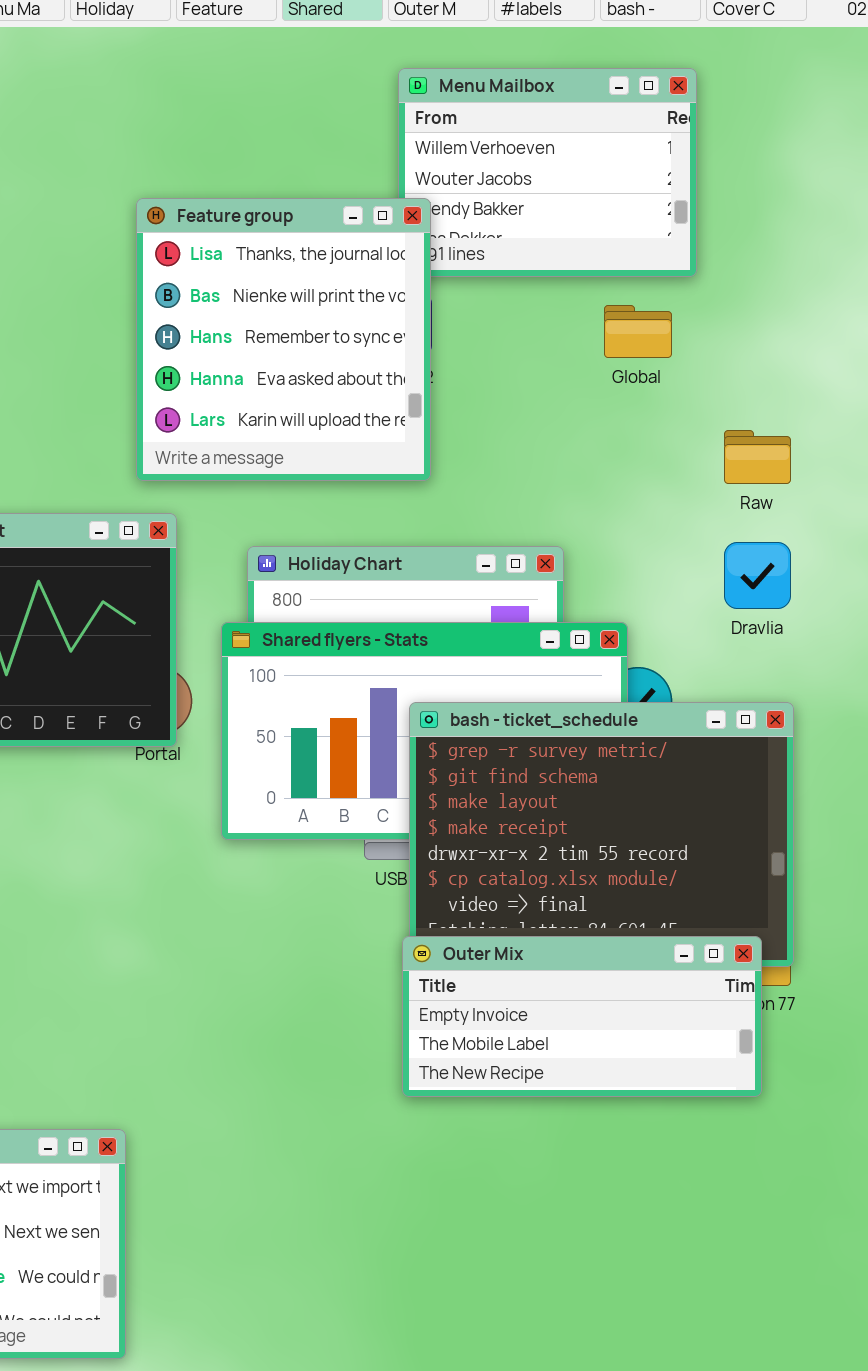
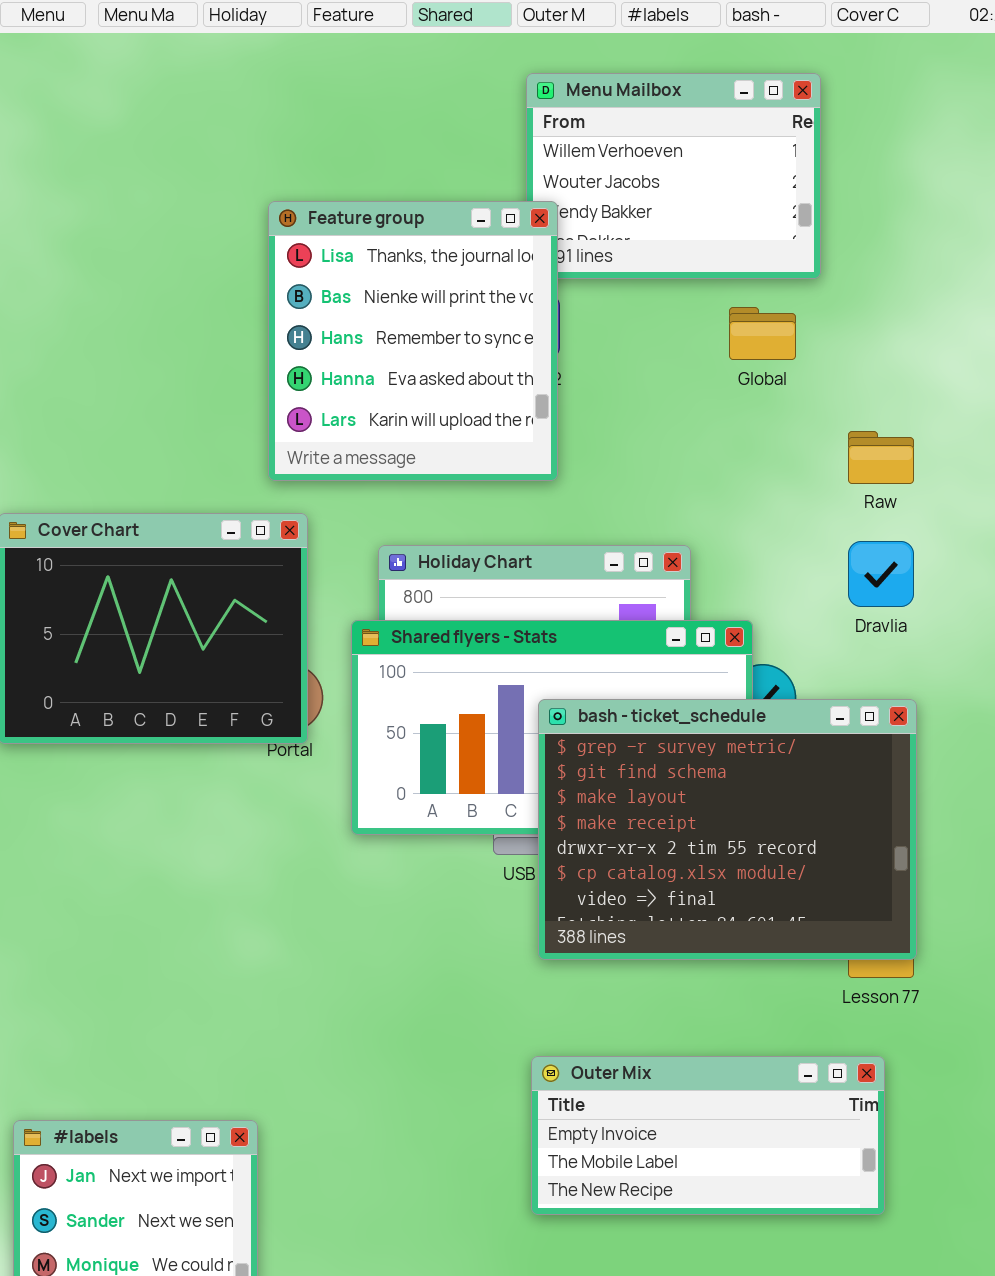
Outer Mix: [402,936,762,1097] -> [531,1056,885,1215], moved

